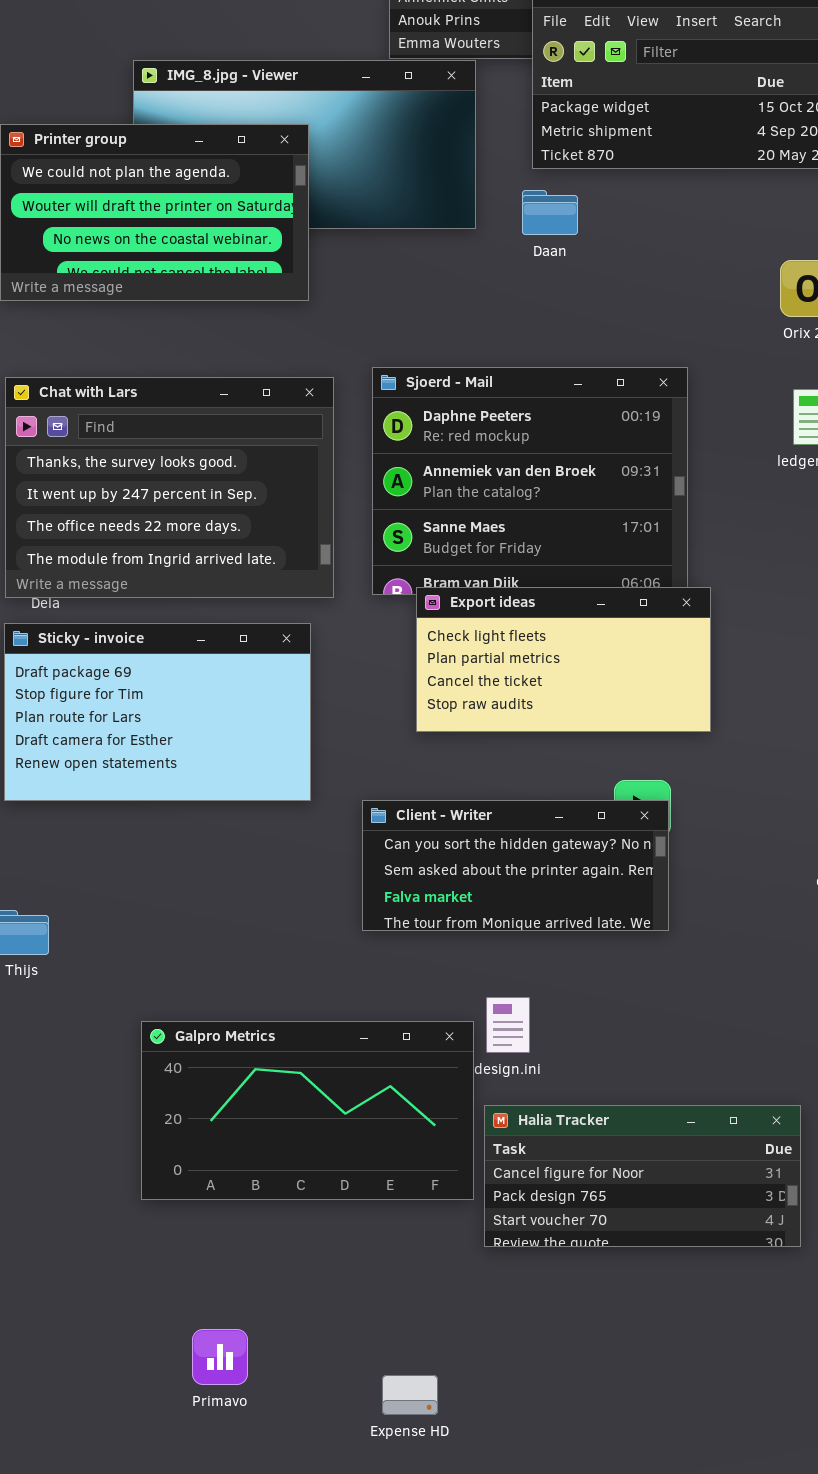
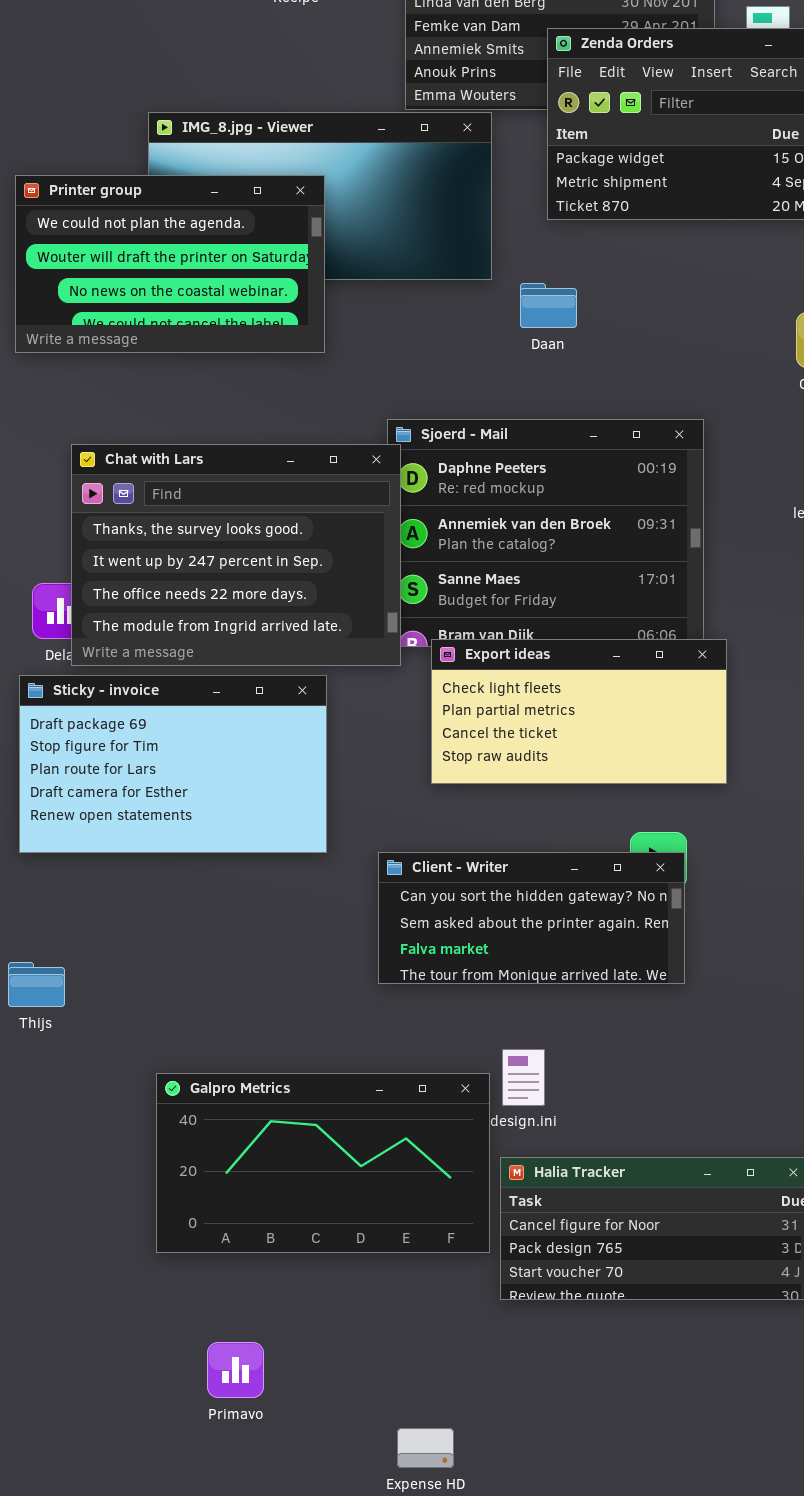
Daan: [522,190,578,235] -> [520,283,577,328], moved
Chat with Lars: [5,377,334,598] -> [71,444,401,666], moved
Primavo: [192,1329,248,1385] -> [207,1342,264,1398], moved

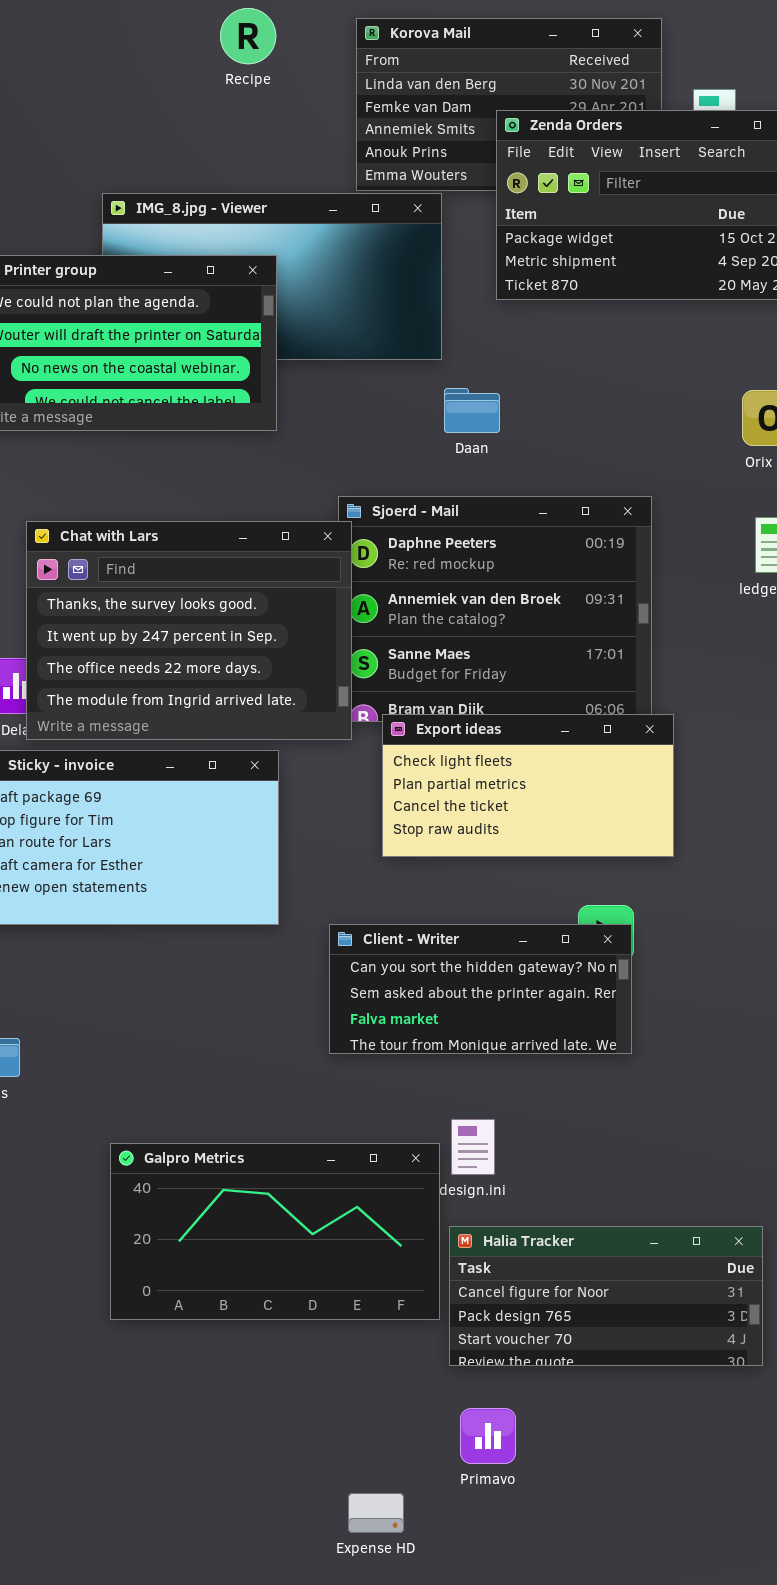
Daan: [520,283,577,328] -> [444,388,500,433], moved
Primavo: [207,1342,264,1398] -> [460,1408,516,1464], moved

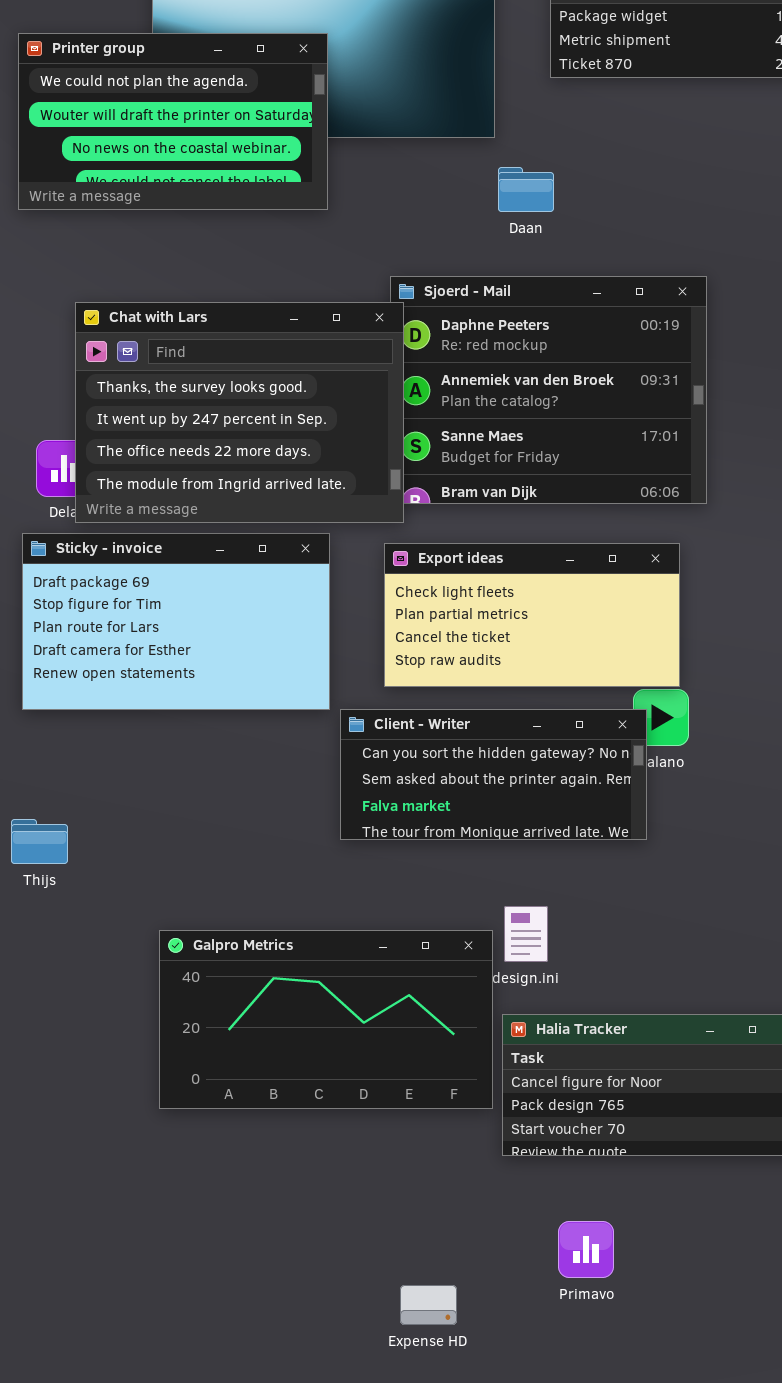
Export ideas: [382,714,674,857] -> [384,543,680,687], moved
Client - Writer: [329,924,632,1054] -> [340,709,647,840], moved
Primavo: [460,1408,516,1464] -> [558,1221,614,1278], moved

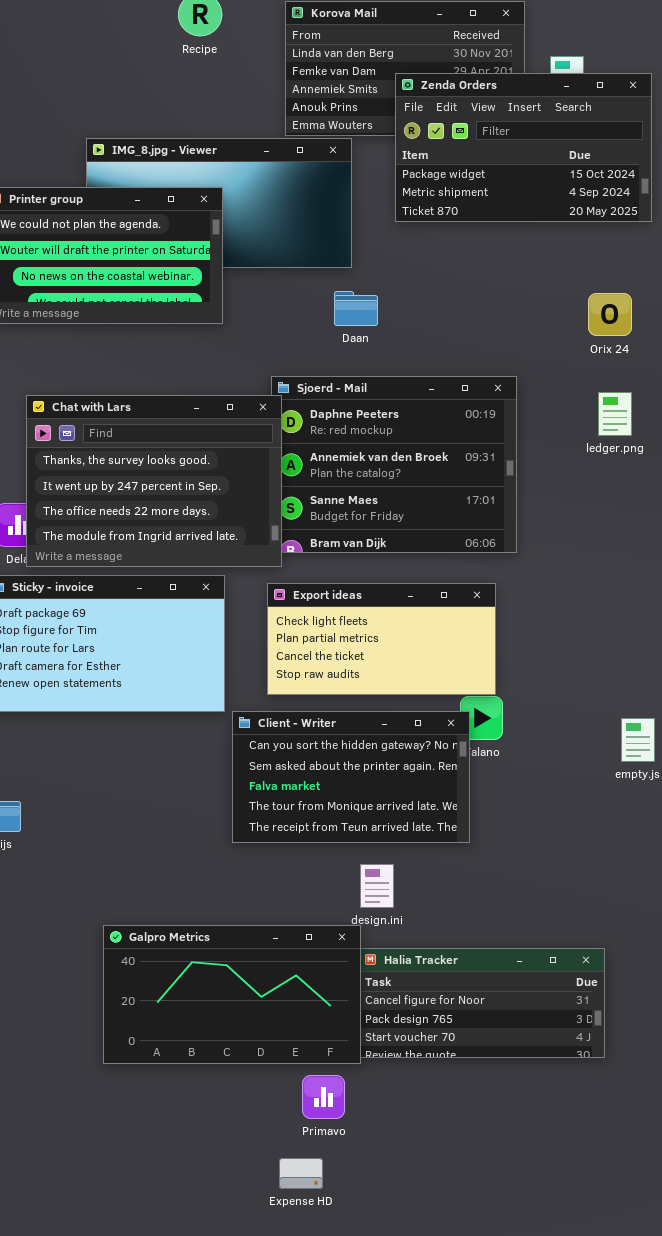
Daan: [498,167,554,212] -> [334,291,378,326], moved
Client - Writer: [340,709,647,840] -> [232,711,470,843], resized
Galpro Metrics: [159,930,493,1109] -> [103,925,361,1064], moved
Primavo: [558,1221,614,1278] -> [302,1075,345,1119], moved

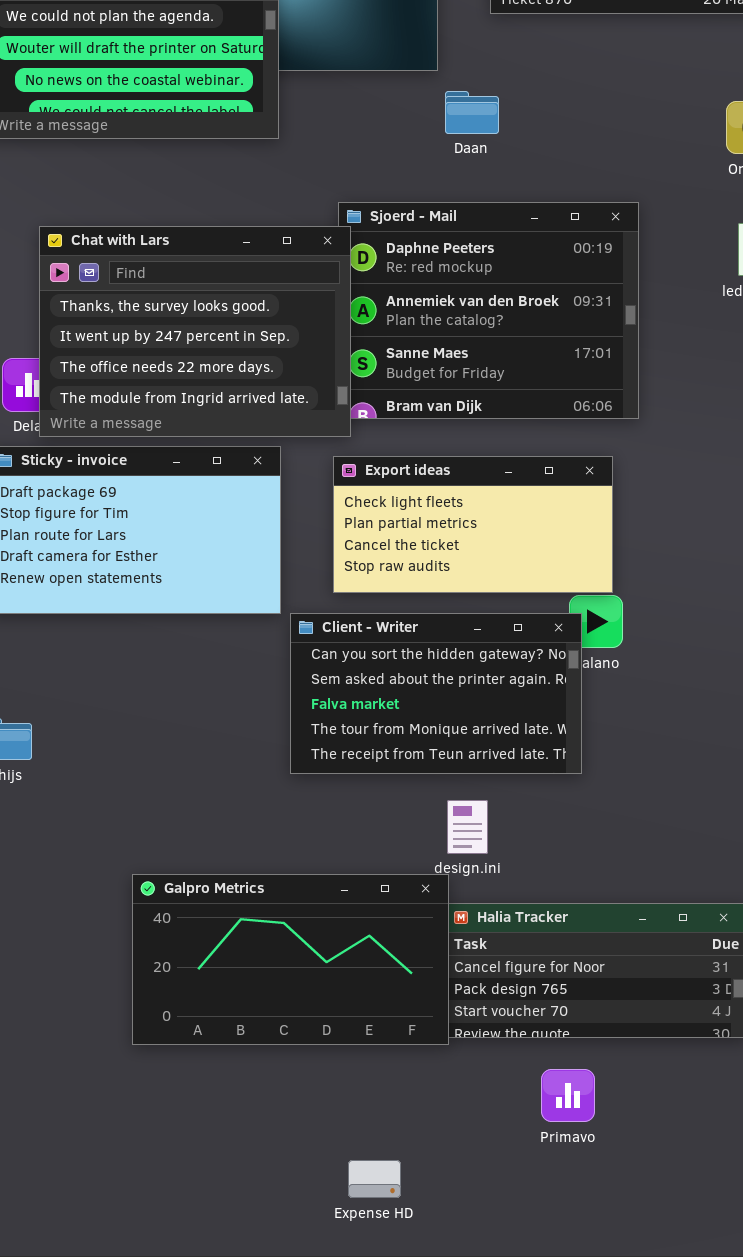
Daan: [334,291,378,326] -> [445,91,499,134], moved
Primavo: [302,1075,345,1119] -> [541,1069,595,1122], moved

